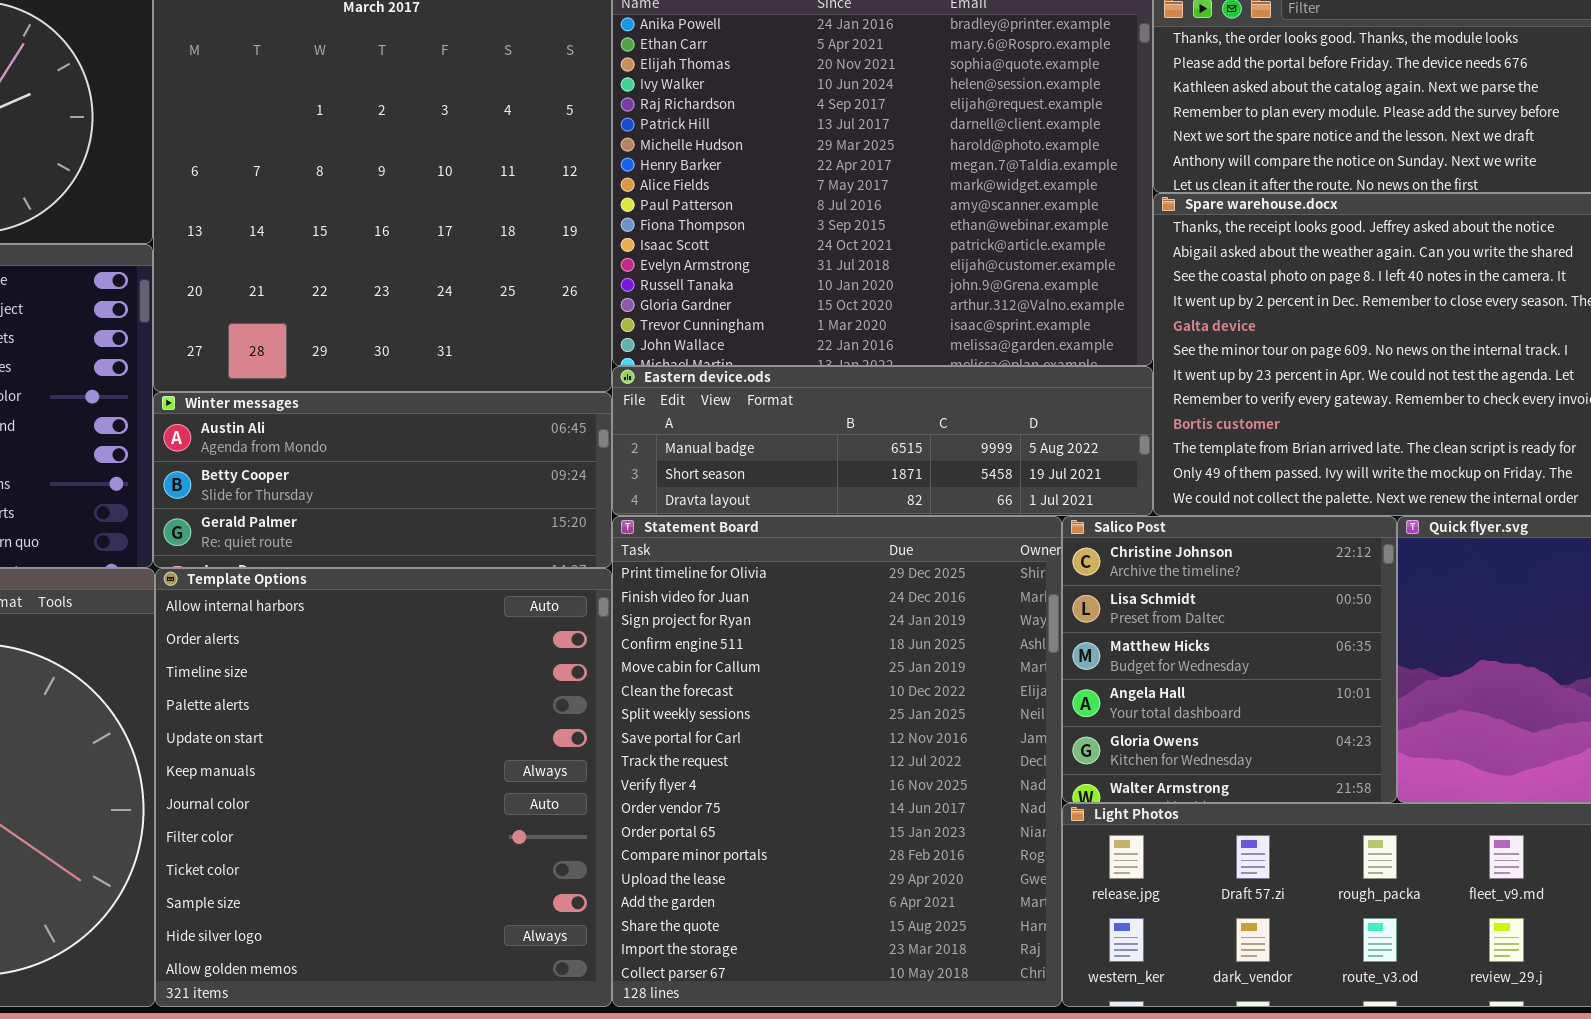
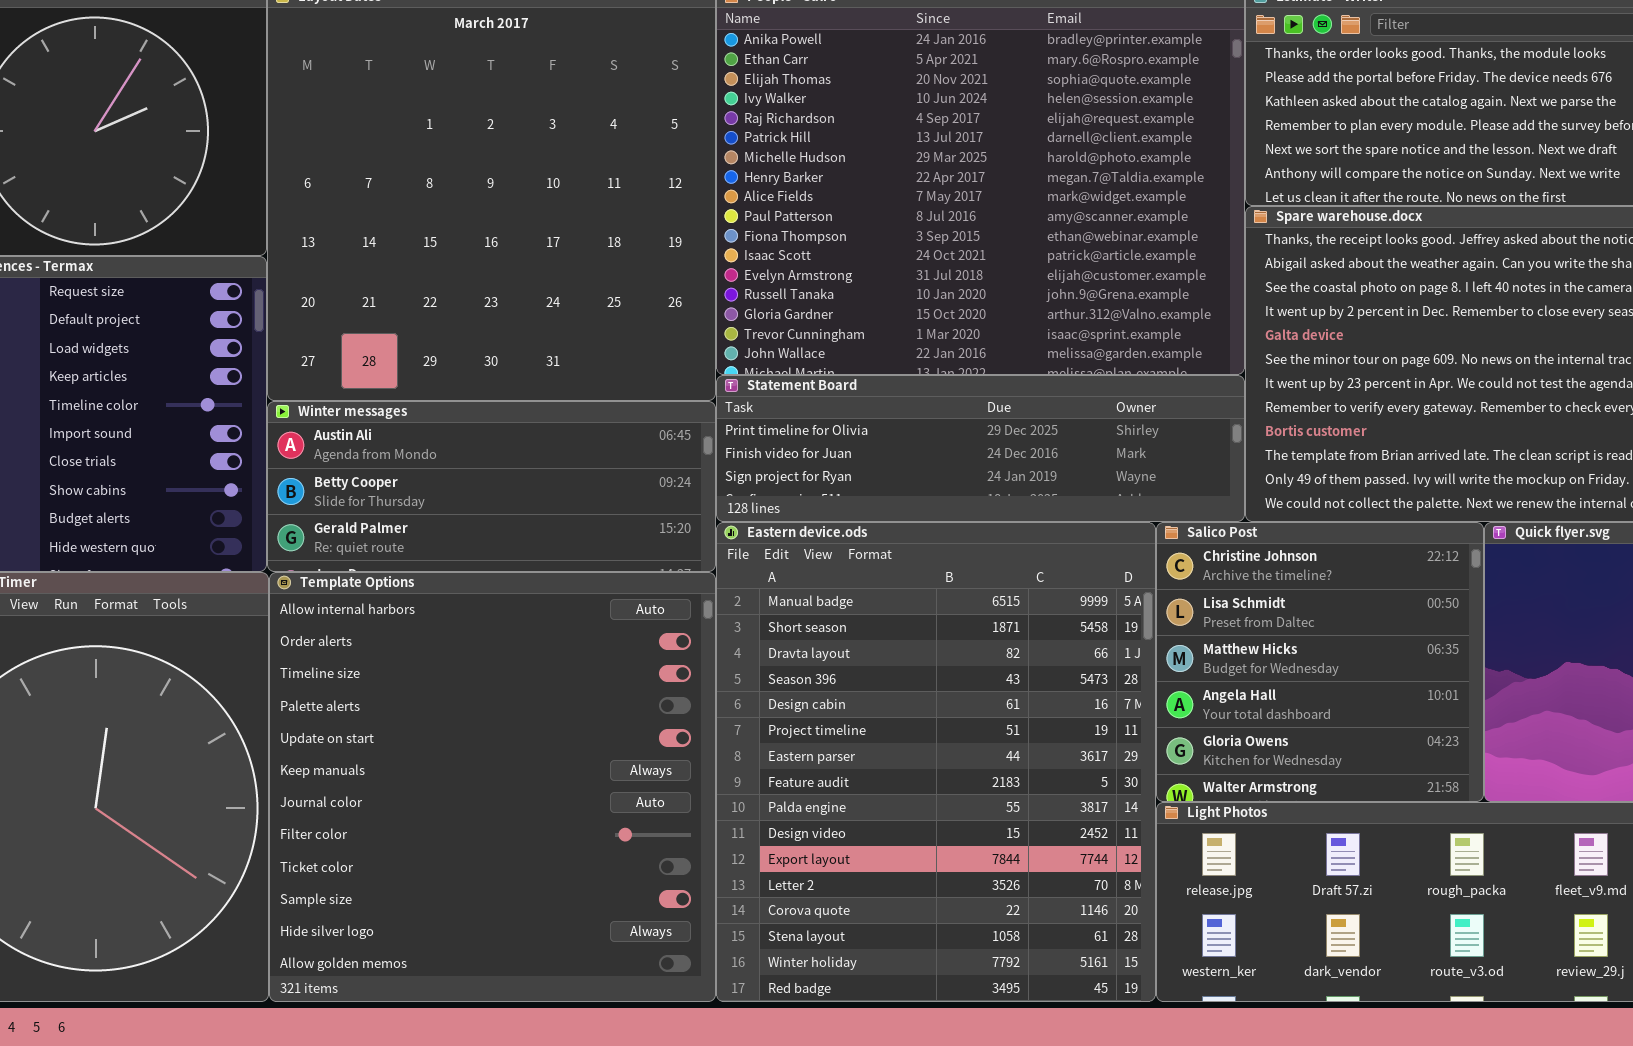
Eastern device.ods: [612,366,1153,516] -> [716,522,1156,1002], moved, resized
Statement Board: [612,516,1062,1007] -> [716,375,1245,522], moved, resized

